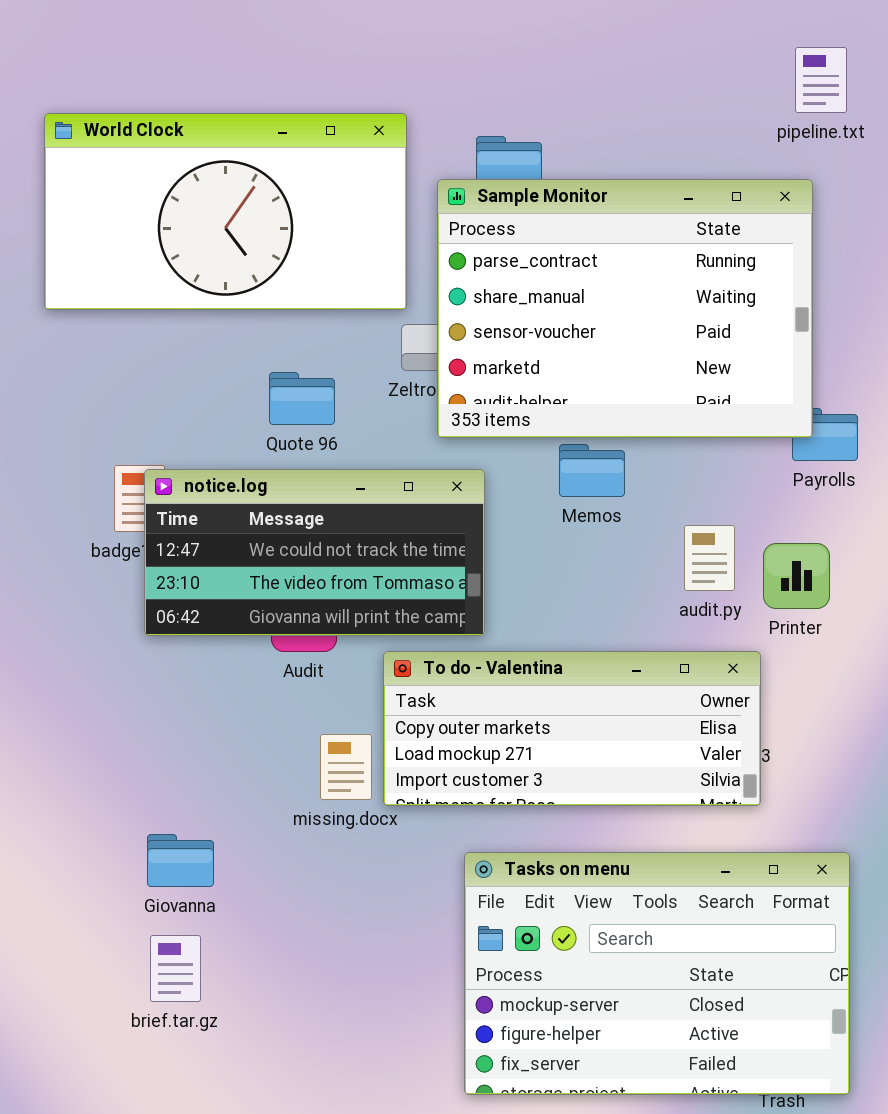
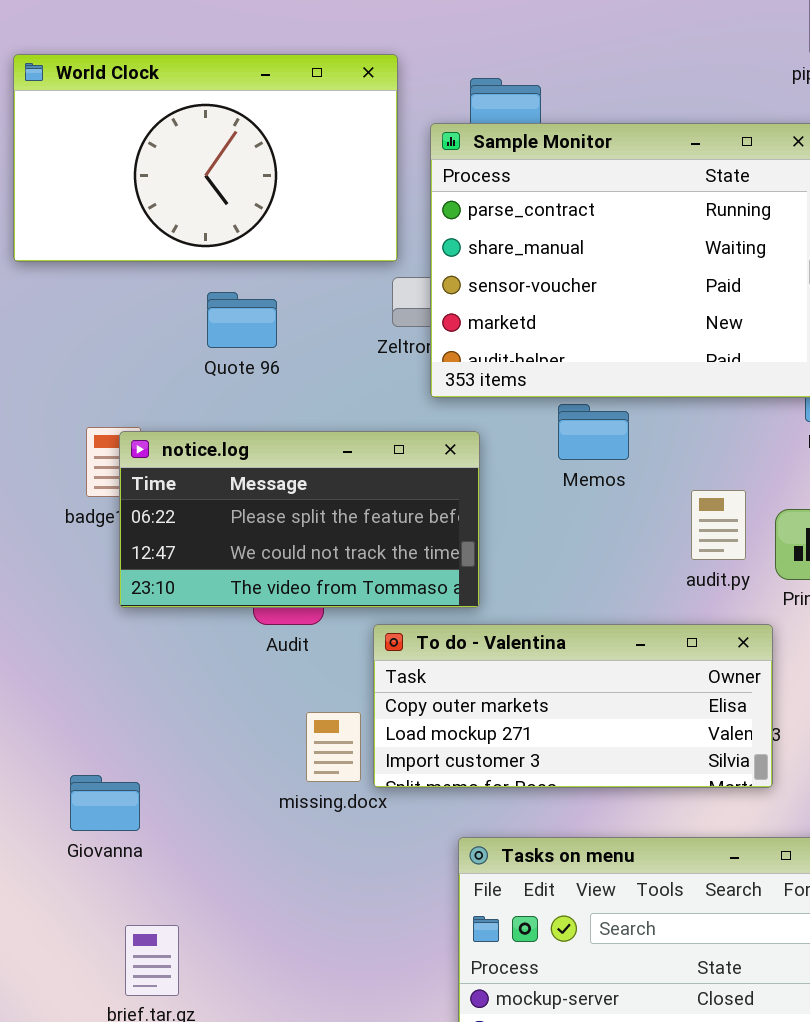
Quote 96: [269,372,335,425] -> [207,292,277,348], moved
notice.log: [144,469,485,636] -> [119,431,480,608], scrolled up 1 row
Giovanna: [147,834,214,887] -> [70,775,140,831], moved

